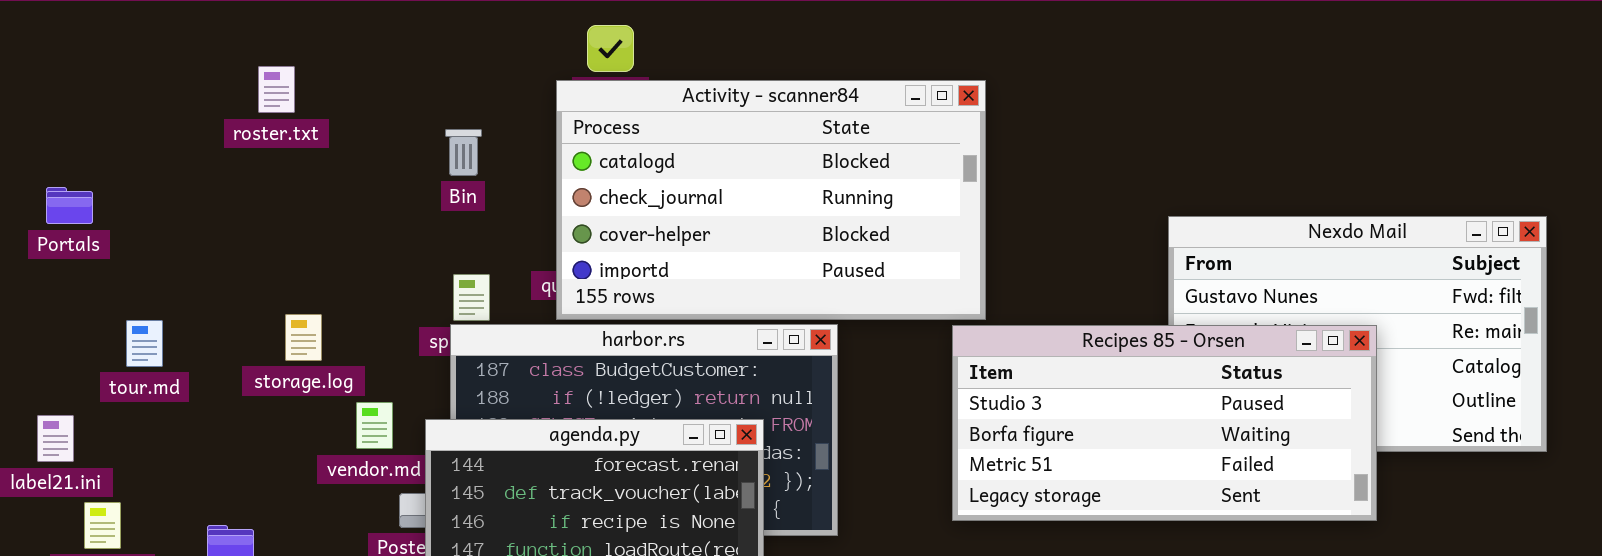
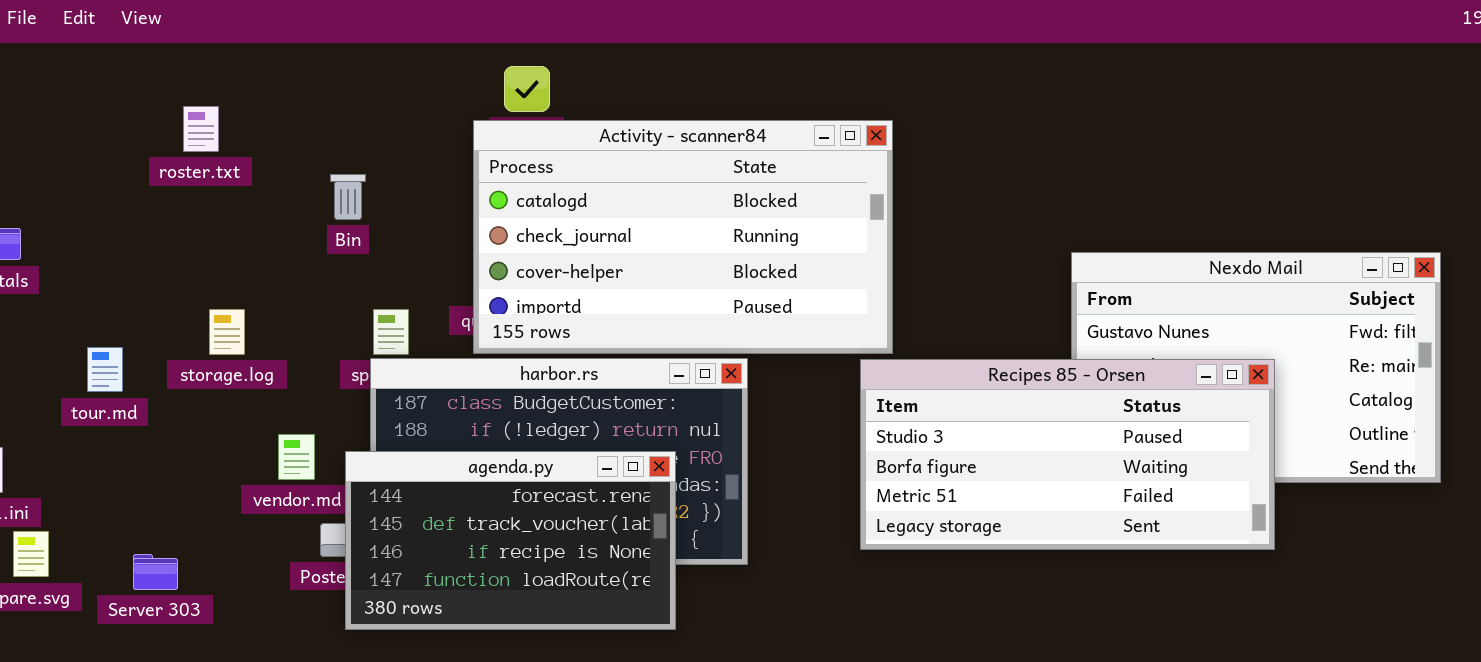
Bin: [445,129,482,176] -> [330,174,366,220], moved
storage.log: [285,314,322,361] -> [209,309,245,355], moved
tour.md: [126,320,163,367] -> [87,347,123,392], moved

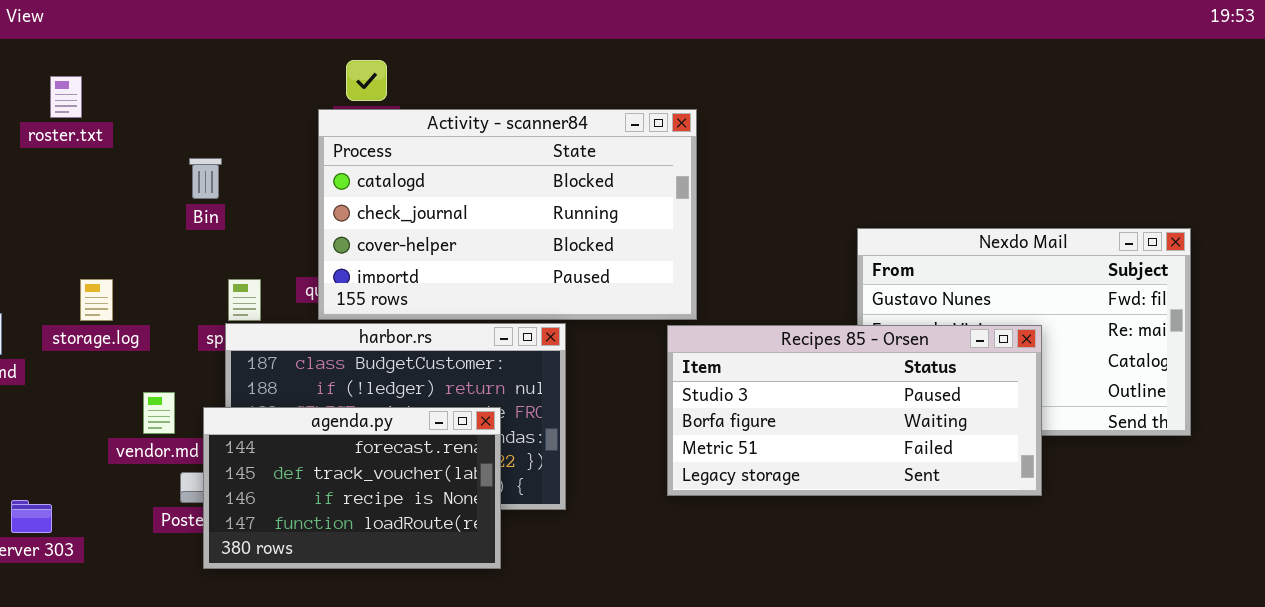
roster.txt: [183,106,219,152] -> [50,76,82,118], moved

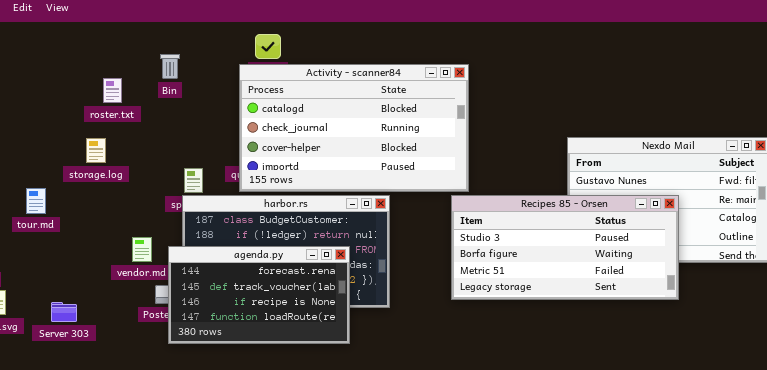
roster.txt: [50,76,82,118] -> [103,78,122,103], moved
Bin: [189,158,222,199] -> [160,54,180,79], moved
storage.log: [80,279,113,321] -> [86,138,106,163], moved

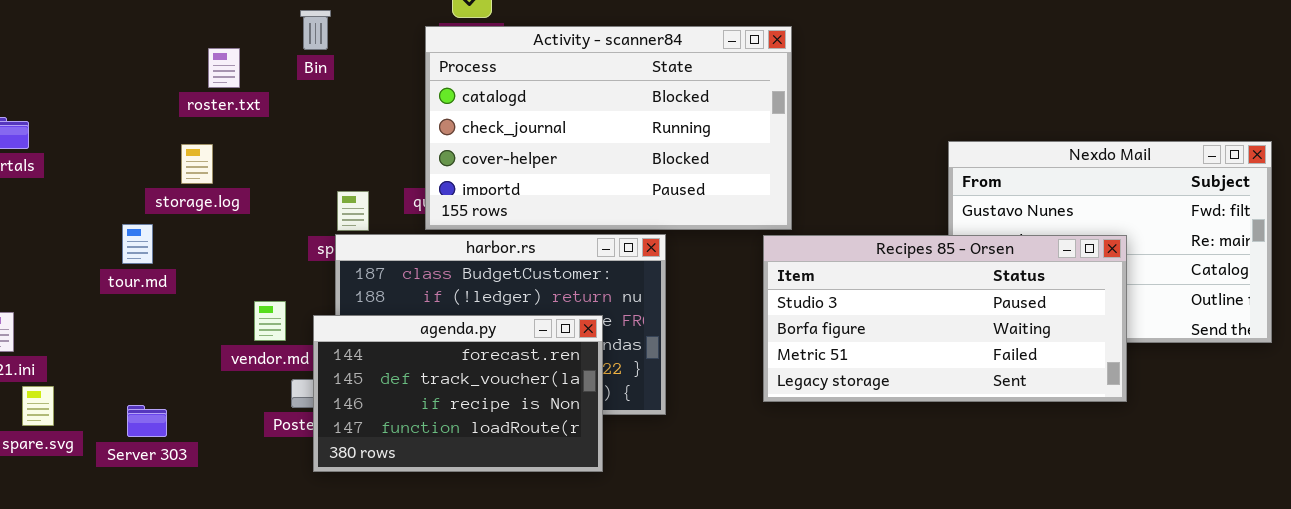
tour.md: [26,188,46,214] -> [122,224,153,264], moved

